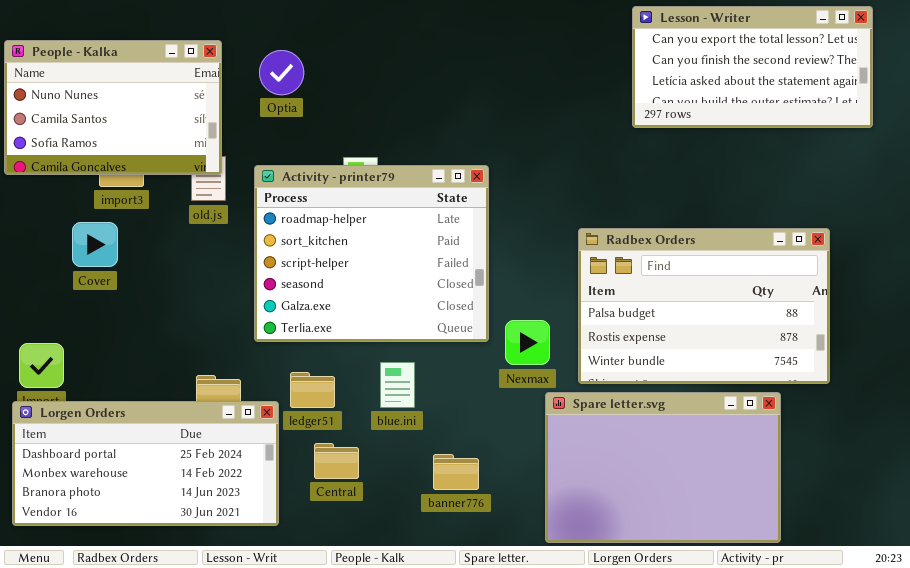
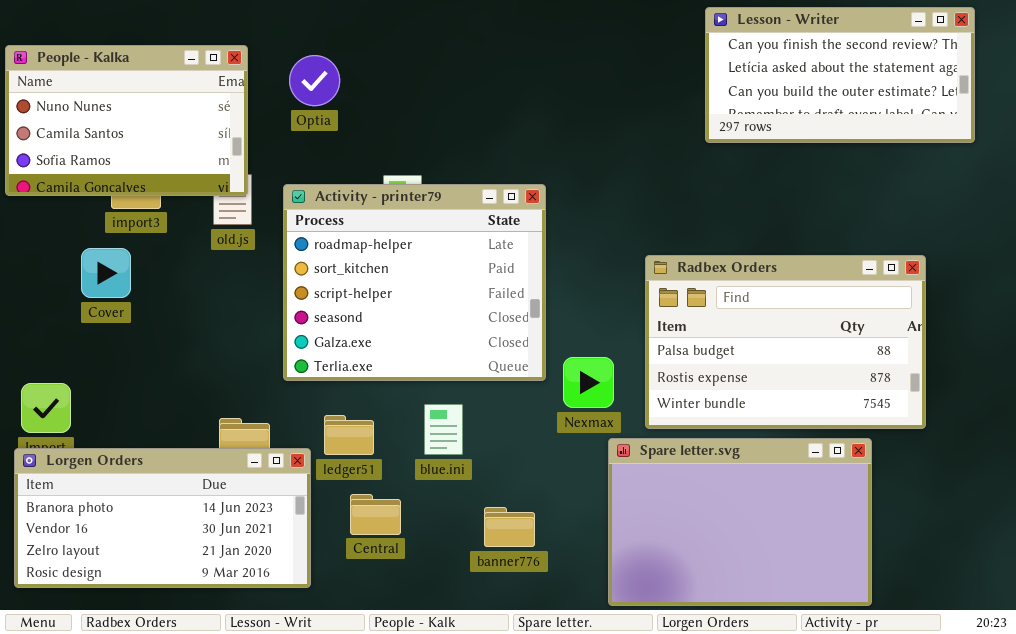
Lesson - Writer: [632,6,873,128] -> [705,7,975,143], scrolled down 1 row
Lorgen Orders: [12,401,279,526] -> [14,448,311,588], scrolled down 2 rows

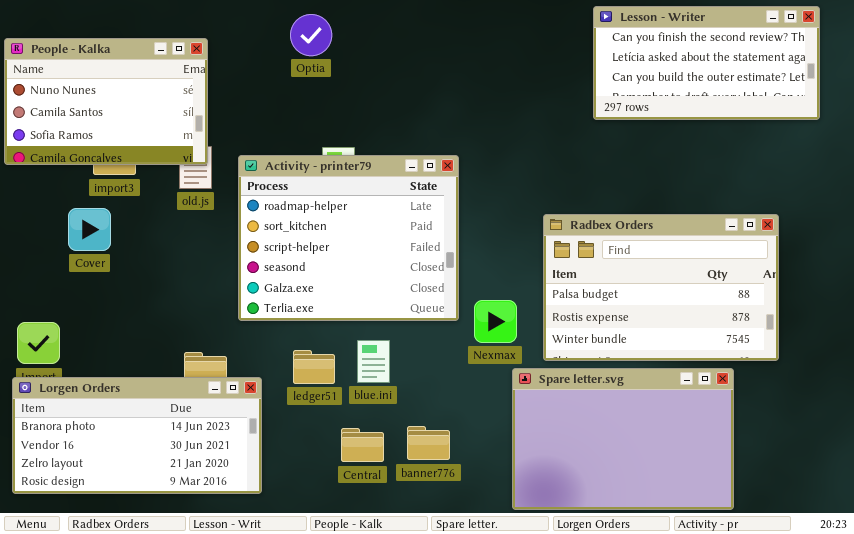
Optia: [289,55,340,106] -> [290,14,332,56], moved
ledger51: [324,415,374,455] -> [293,350,335,384], moved
Central: [350,494,401,535] -> [341,428,384,462], moved

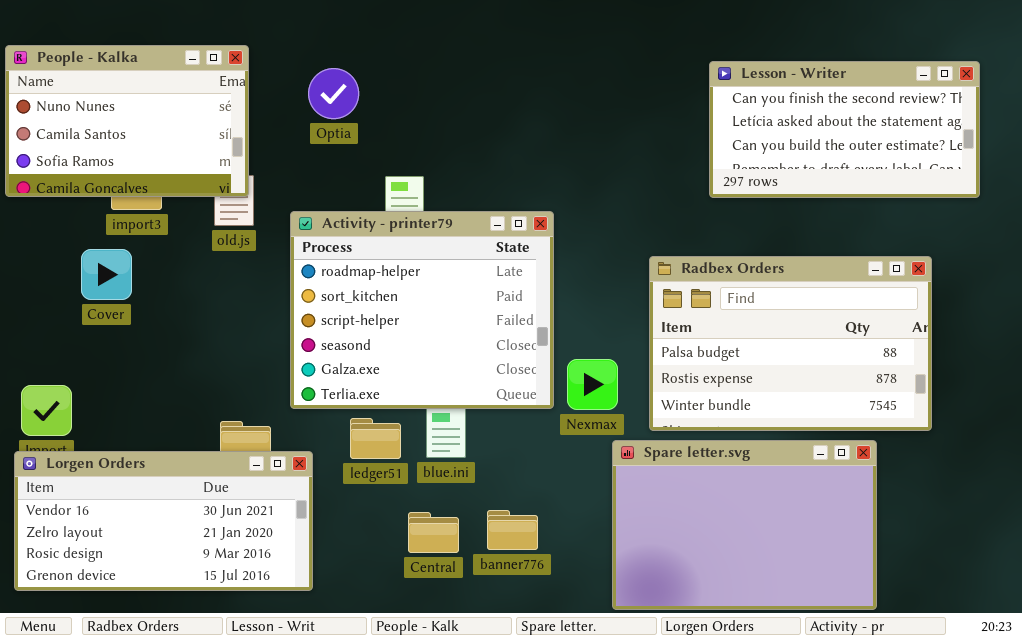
Lesson - Writer: [593,6,820,120] -> [709,61,980,198], moved
Optia: [290,14,332,56] -> [308,68,359,119], moved
Activity - printer79: [238,155,459,321] -> [290,211,554,409], moved
Lorgen Orders: [12,377,262,494] -> [14,451,313,591], scrolled down 1 row

